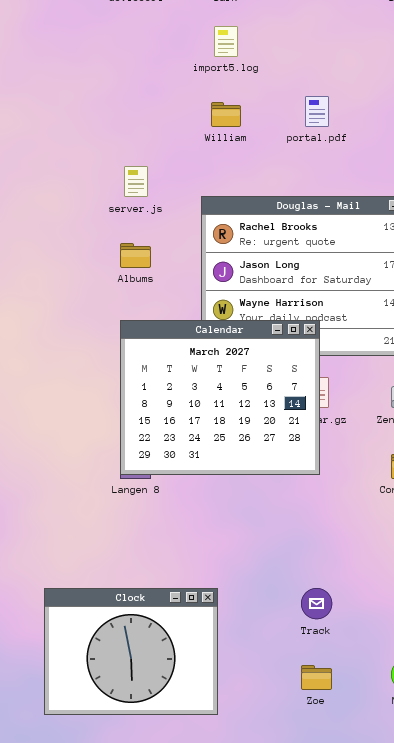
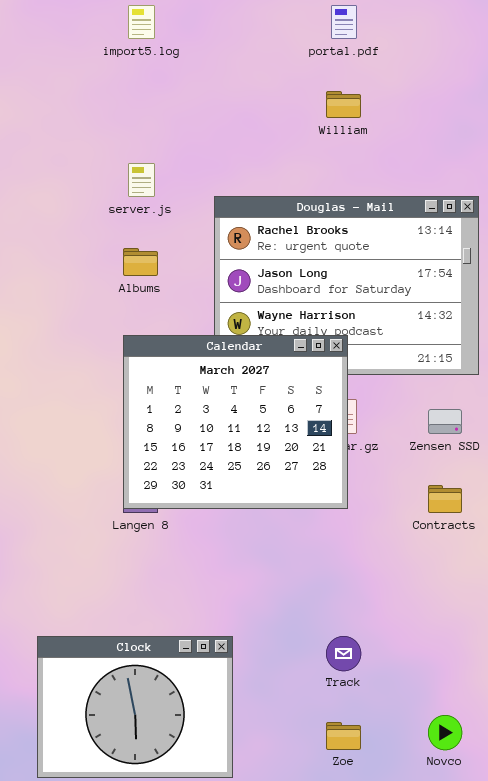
import5.log: [214,26,238,57] -> [128,5,155,39], moved
portal.pdf: [305,96,329,127] -> [331,5,357,39], moved
William: [211,102,241,127] -> [326,91,361,118], moved

